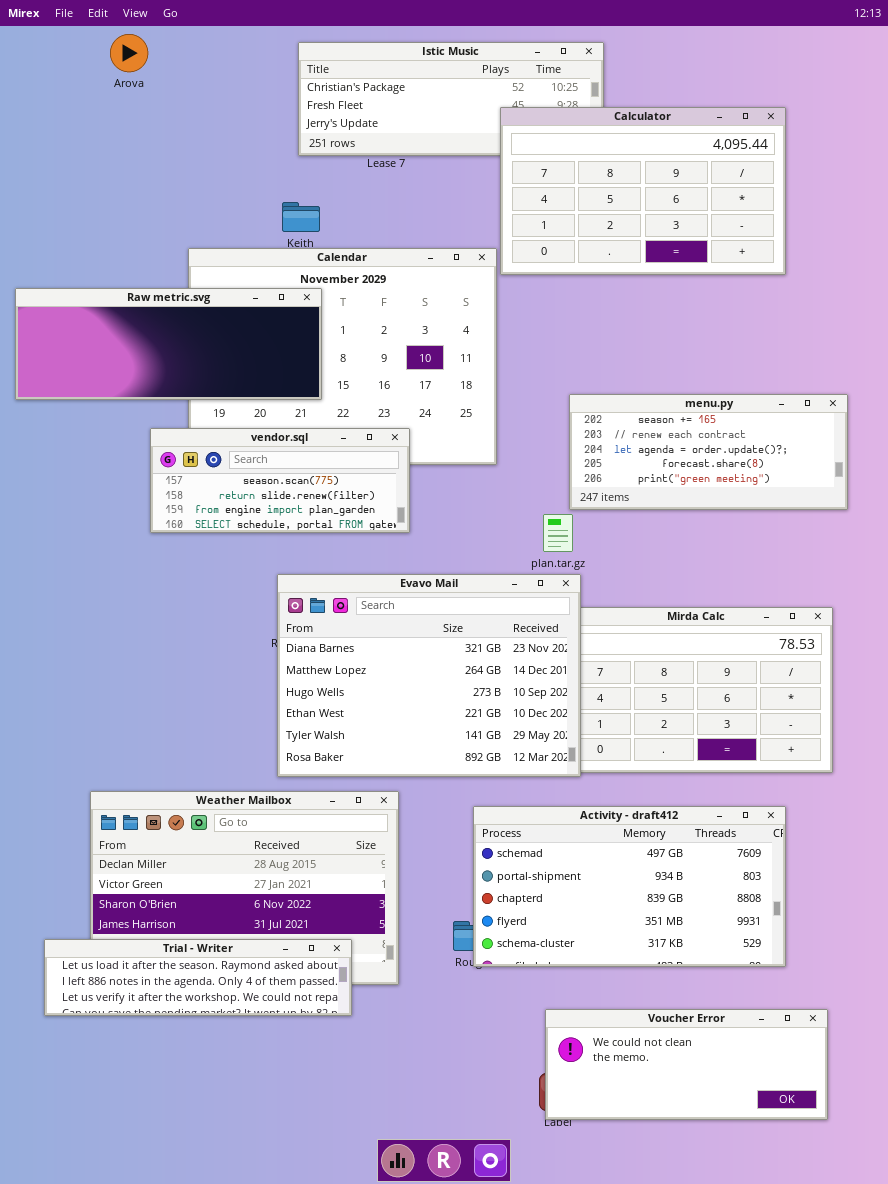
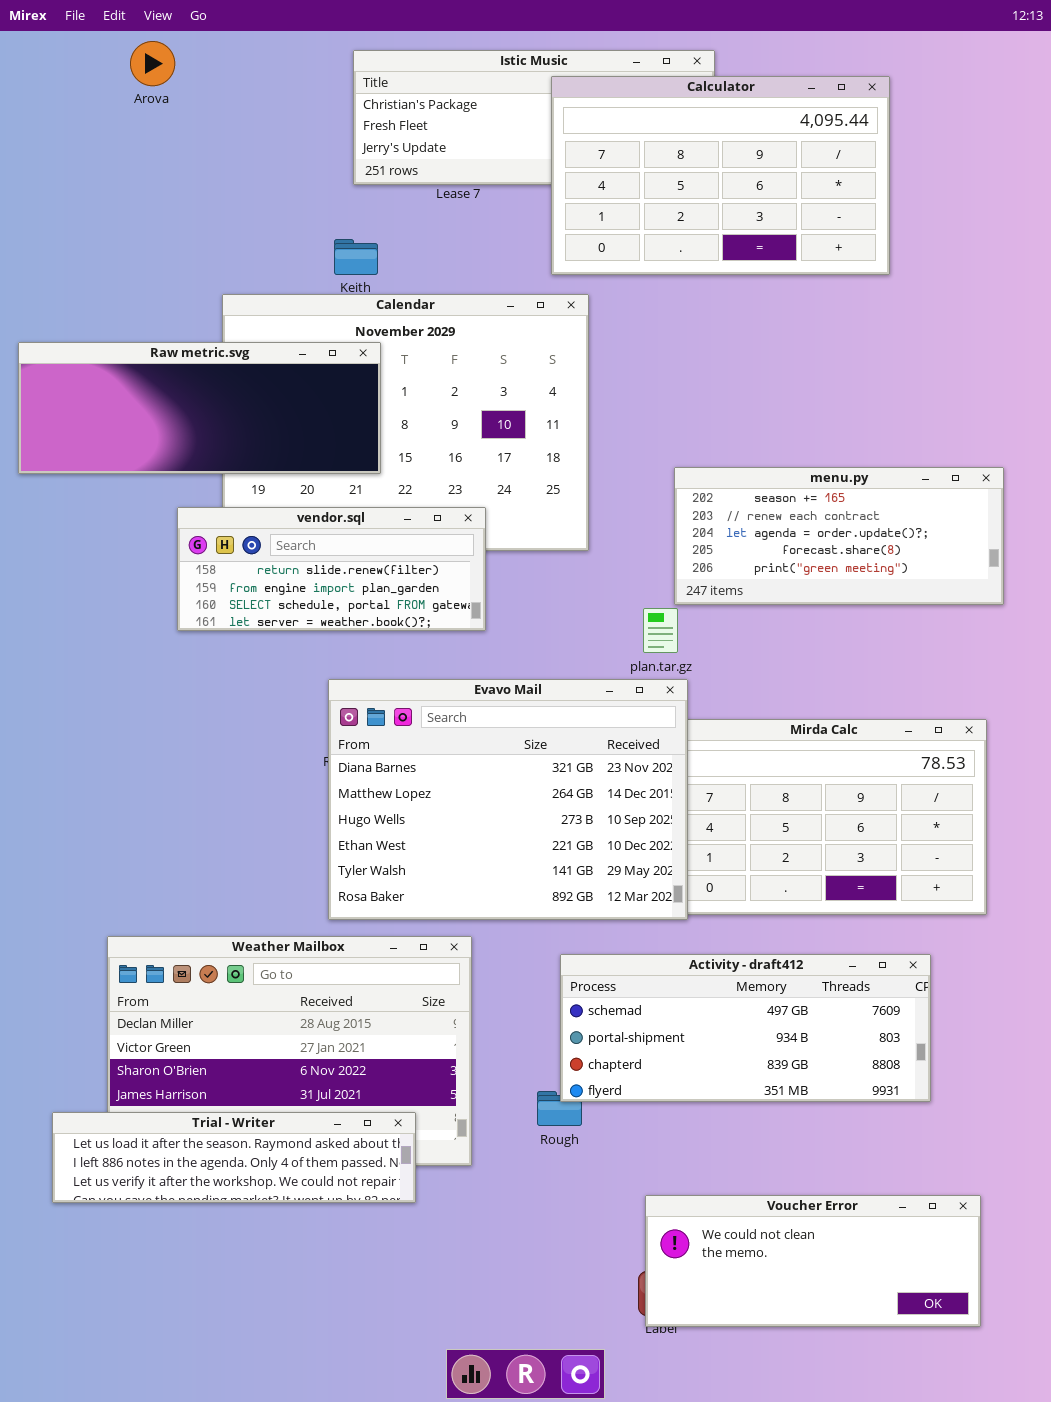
Calculator: [500,107,786,275] -> [551,76,890,275], moved
vendor.sql: [150,428,410,533] -> [177,507,486,631], scrolled down 1 row
Activity - draft412: [473,806,786,967] -> [560,954,931,1102], resized

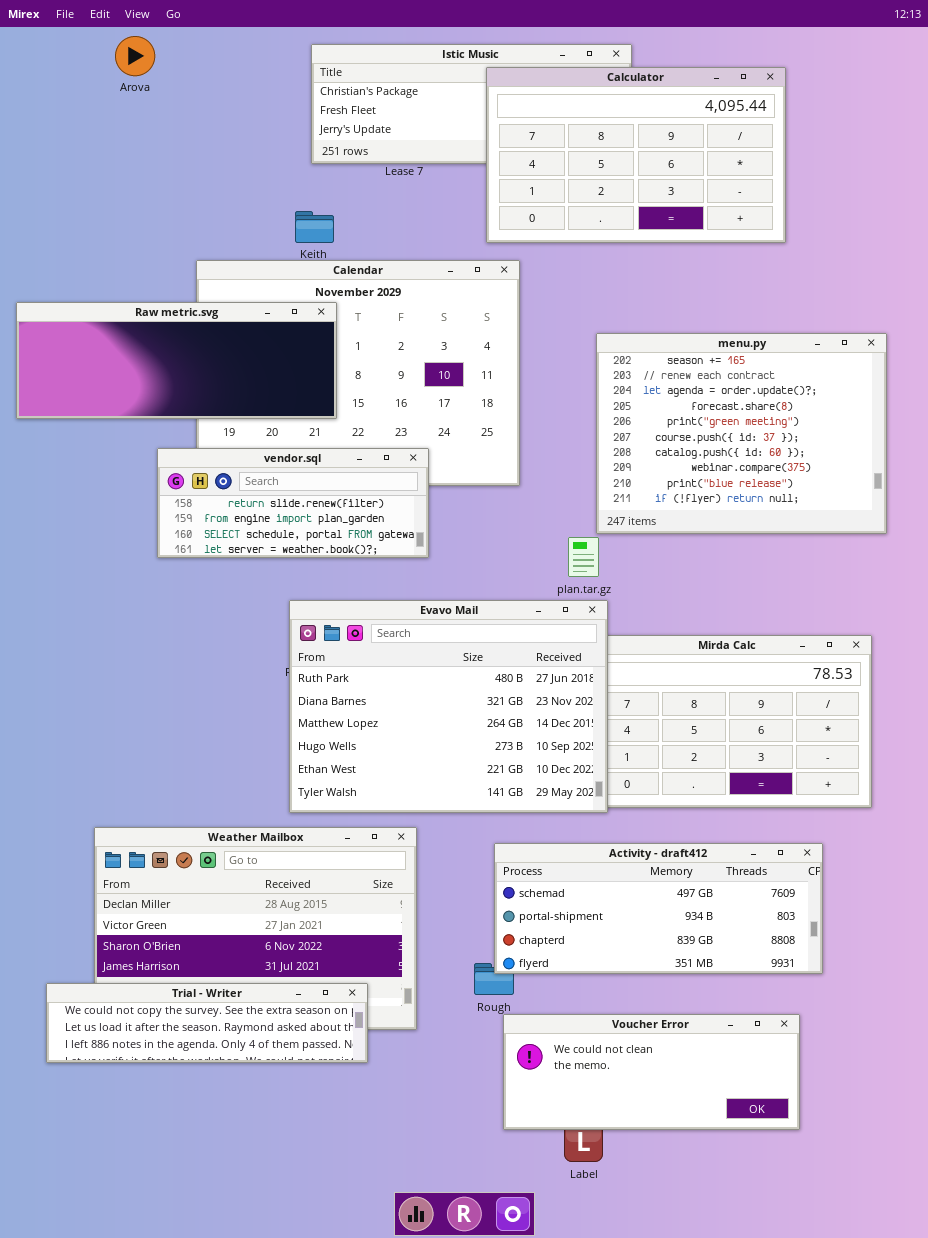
menu.py: [674,467,1004,605] -> [596,333,887,534], resized
Evavo Mail: [328,679,688,920] -> [289,600,608,813], scrolled up 1 row
Trial - Writer: [52,1112,416,1203] -> [46,983,368,1063], scrolled up 1 row
Voucher Error: [645,1195,981,1327] -> [503,1014,800,1130], moved

